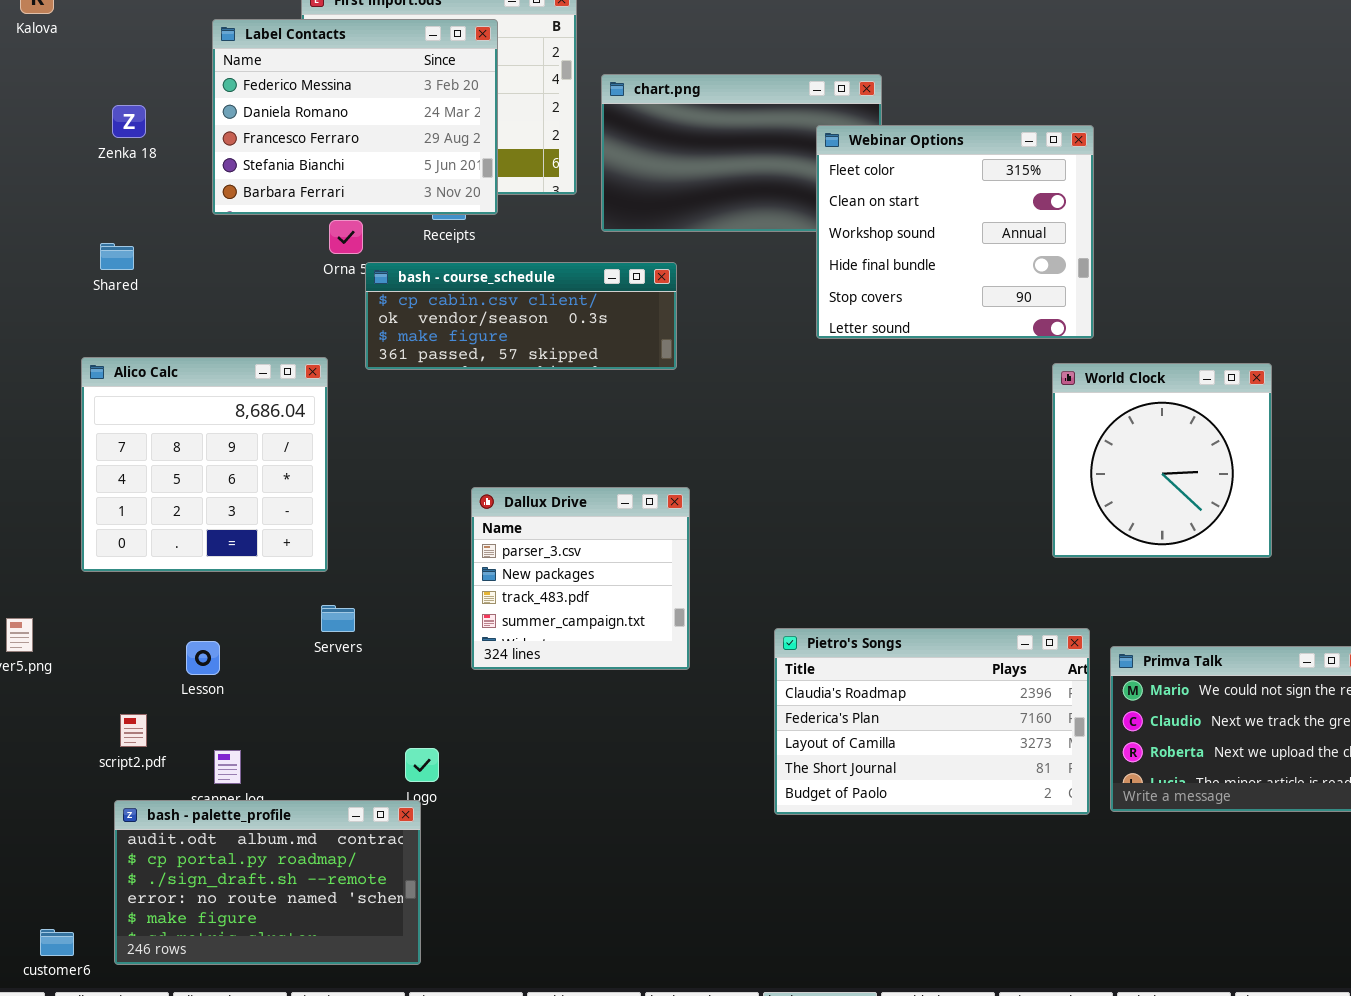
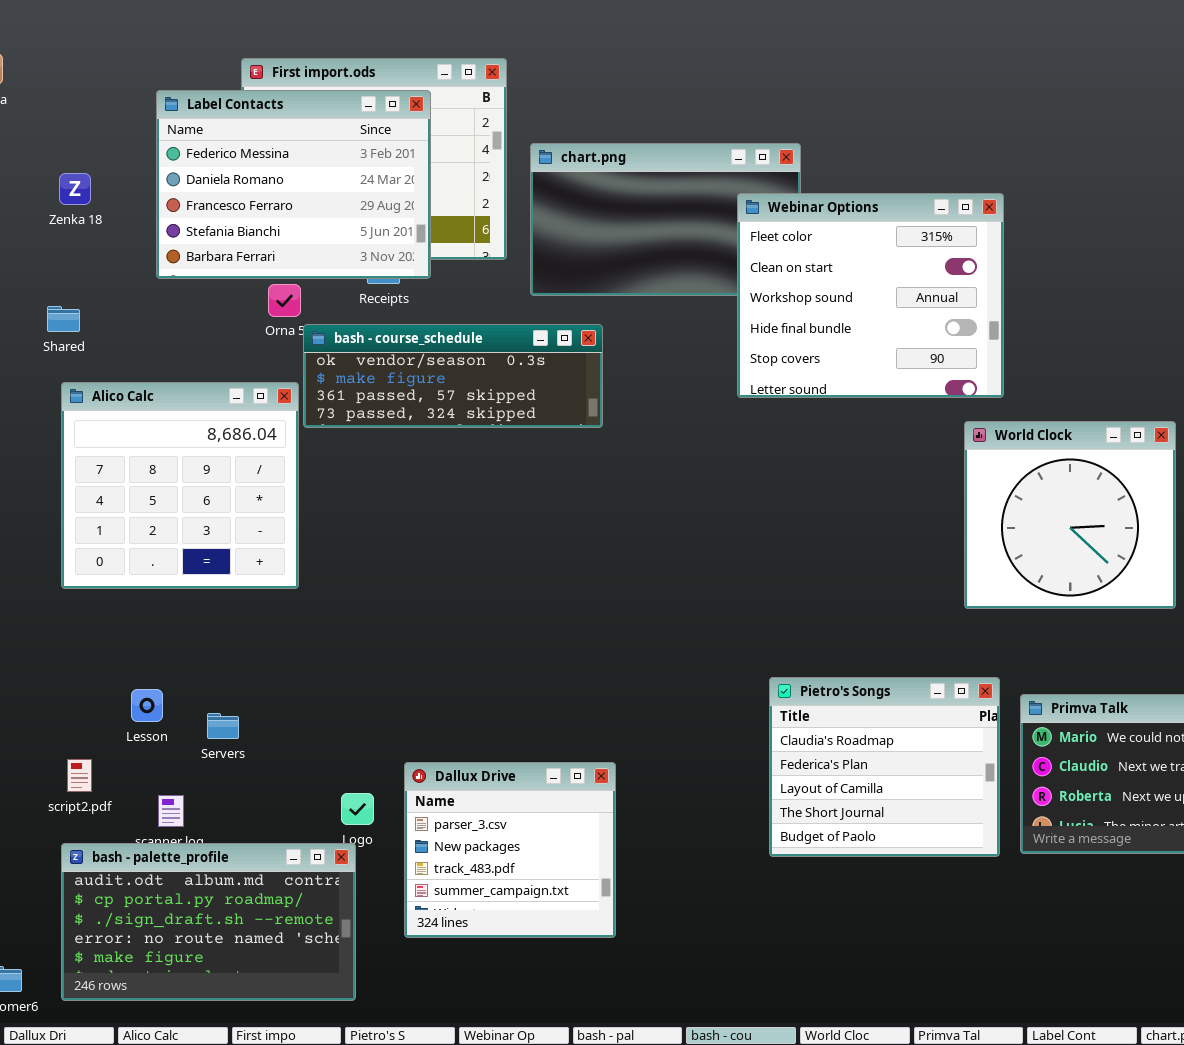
bash - course_schedule: [365,262,677,370] -> [303,324,603,428], scrolled down 1 row
Alico Calc: [81,357,328,572] -> [61,382,299,589], moved
Dallux Drive: [471,487,690,670] -> [404,762,616,938], moved
Servers: [321,605,355,632] -> [207,713,239,739], moved
Pietro's Songs: [774,628,1090,815] -> [769,677,1000,857], resized

